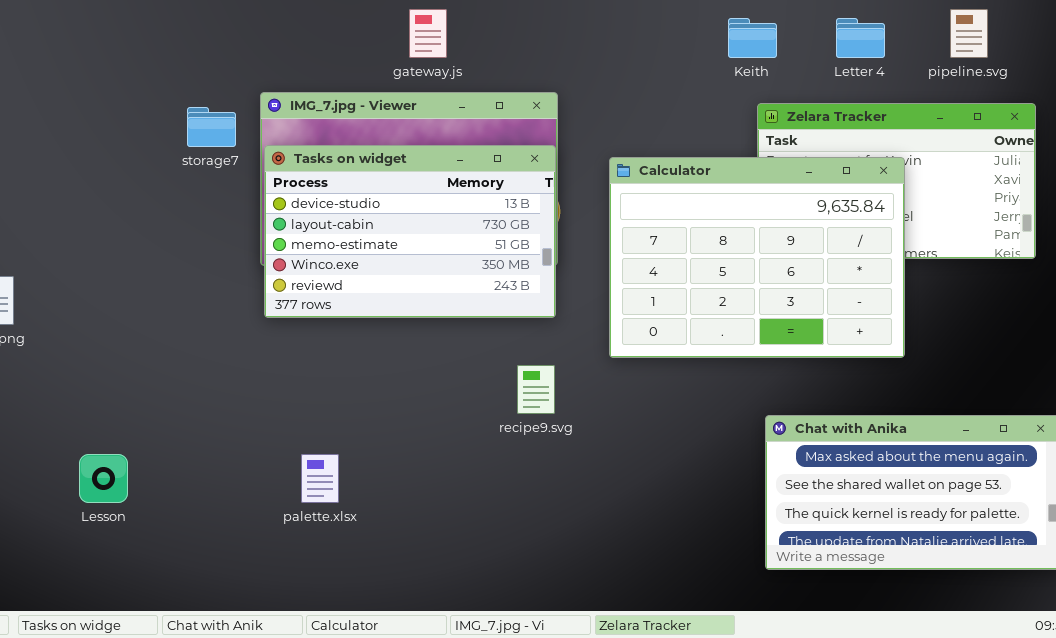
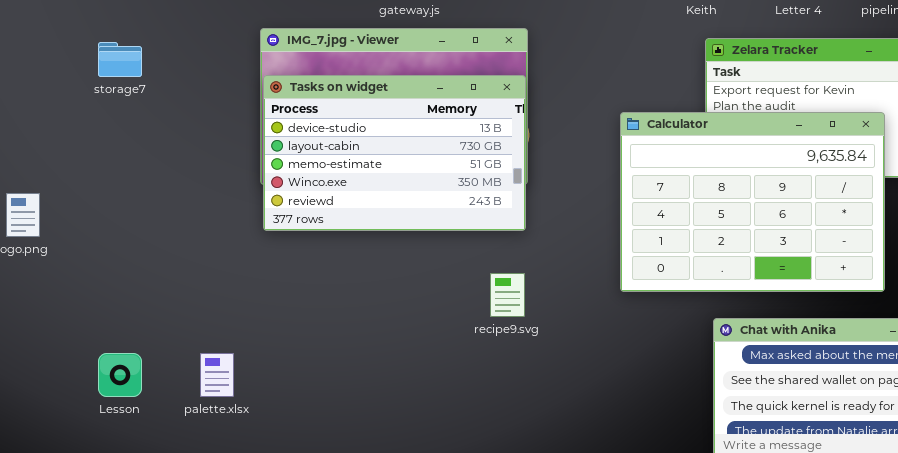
storage7: [187,107,236,147] -> [98,42,142,77], moved
Calculator: [609,157,905,358] -> [620,112,885,292], moved
palette.xlsx: [301,454,339,503] -> [200,353,234,397], moved

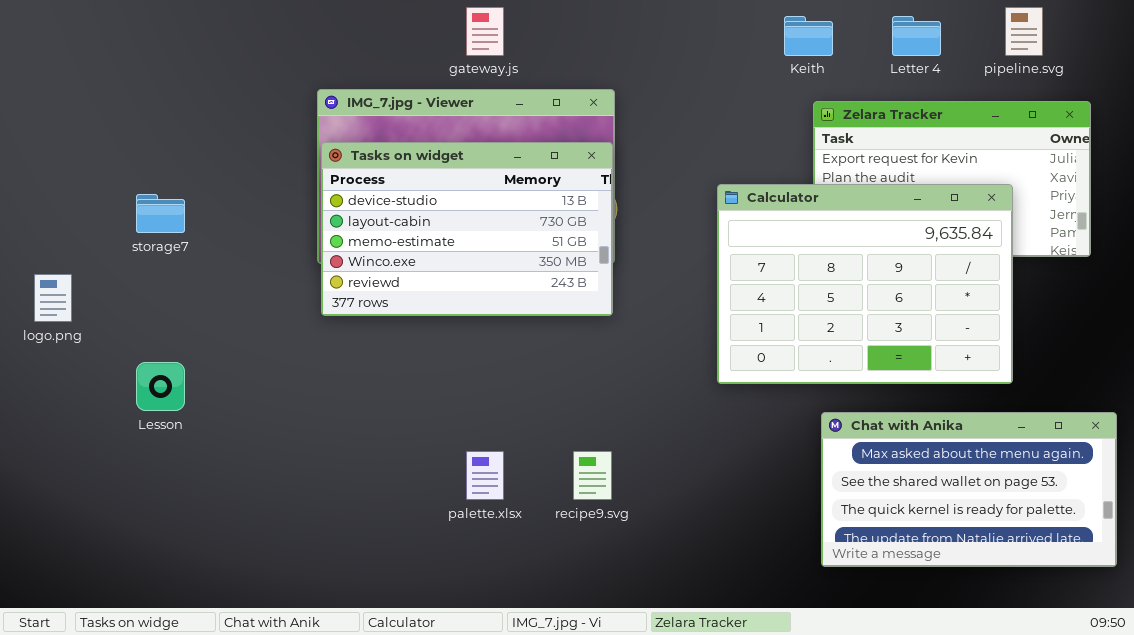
storage7: [98,42,142,77] -> [136,194,185,233], moved
recipe9.svg: [490,273,525,317] -> [573,451,612,500], moved
Lesson: [98,353,142,397] -> [136,362,185,411], moved
palette.xlsx: [200,353,234,397] -> [466,451,504,500], moved

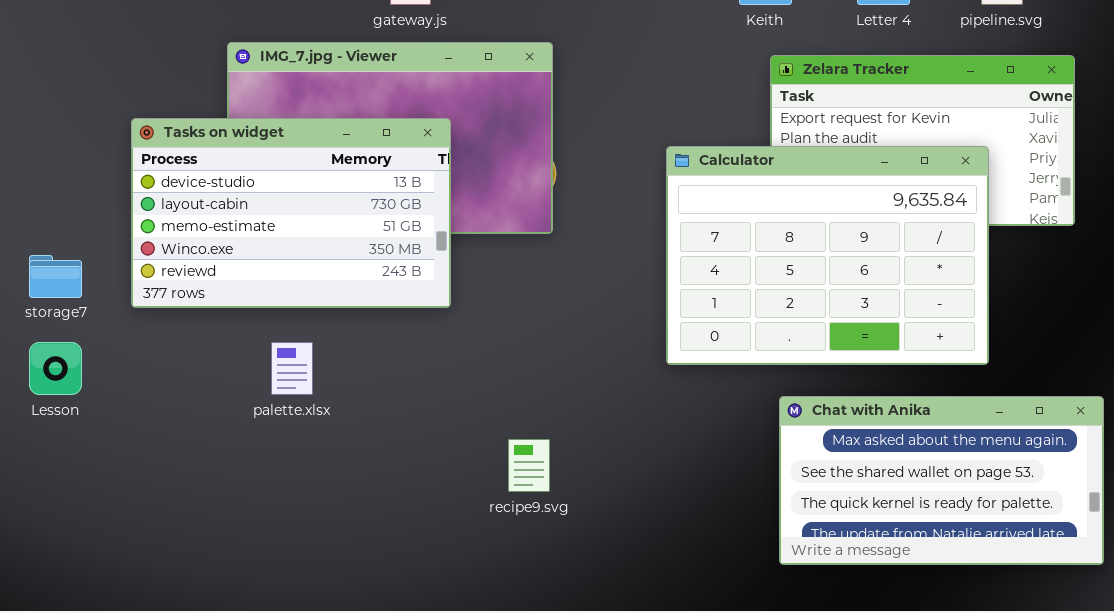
Tasks on widget: [321,142,613,316] -> [131,118,451,308], moved
storage7: [136,194,185,233] -> [29,255,82,298], moved
palette.xlsx: [466,451,504,500] -> [271,342,313,395], moved

